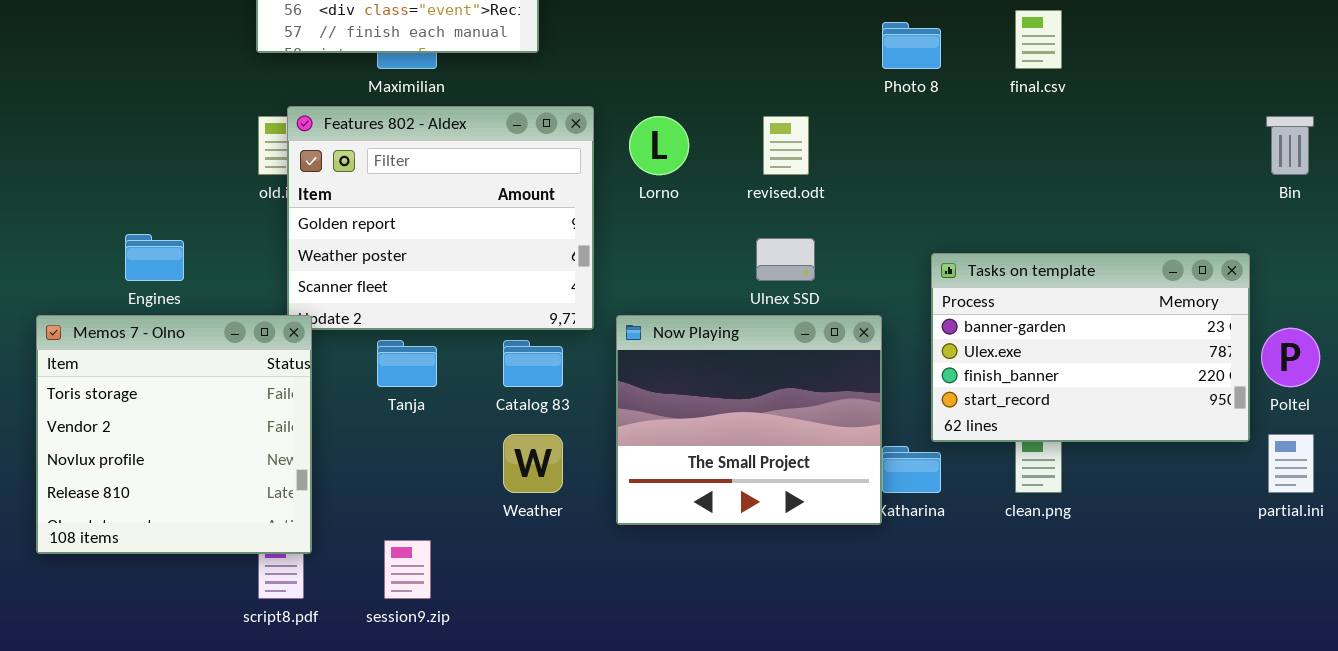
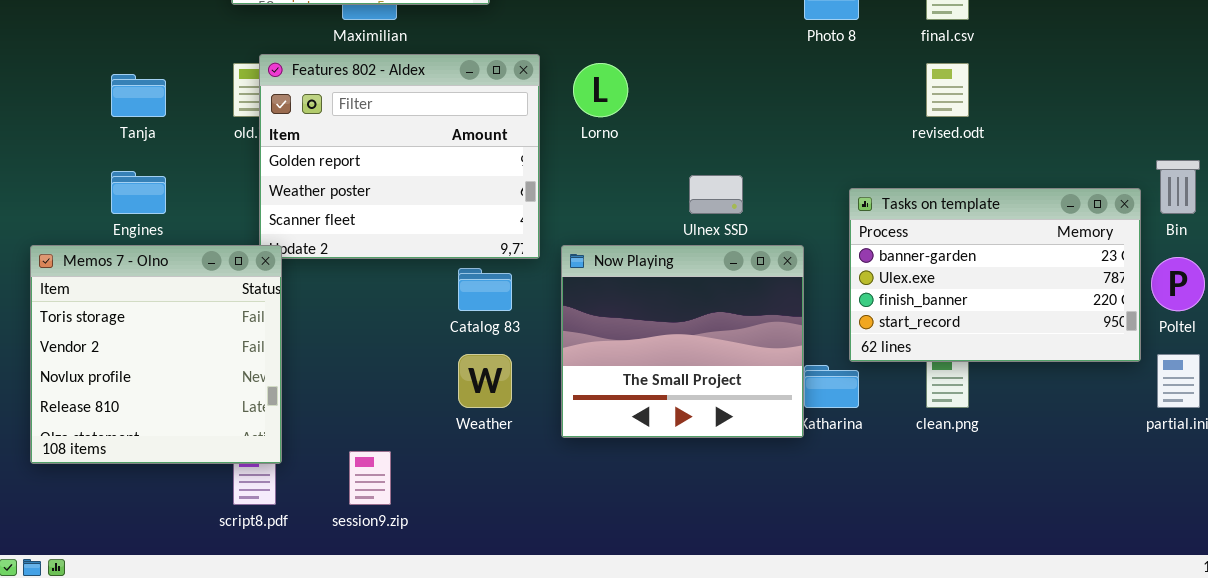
revised.odt: [763,116,809,175] -> [926,63,969,117], moved
Bin: [1266,116,1314,175] -> [1156,160,1200,214], moved
Tanja: [377,340,437,387] -> [111,74,166,117], moved

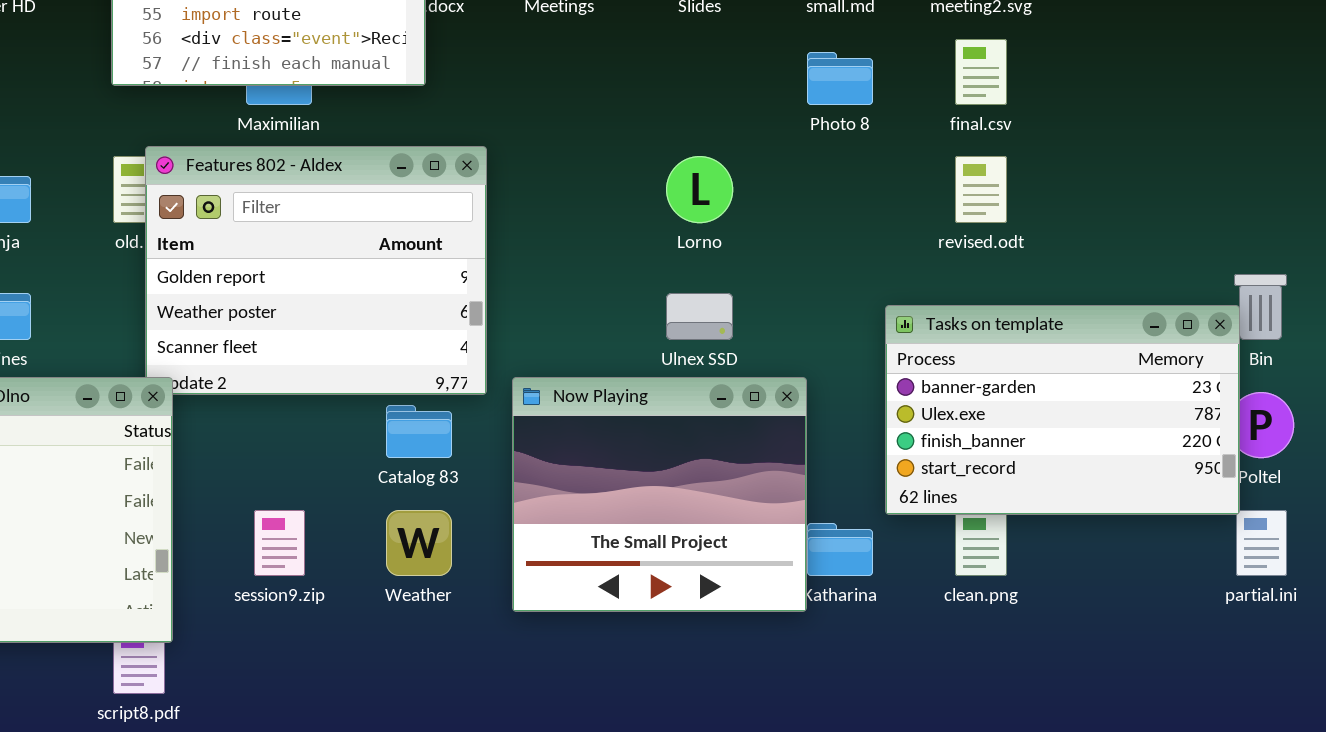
Lorno: [573,63,628,117] -> [666,156,733,223], moved
Tasks on template: [849,188,1141,362] -> [885,305,1240,515], moved
session9.zip: [349,451,391,505] -> [254,510,305,576], moved

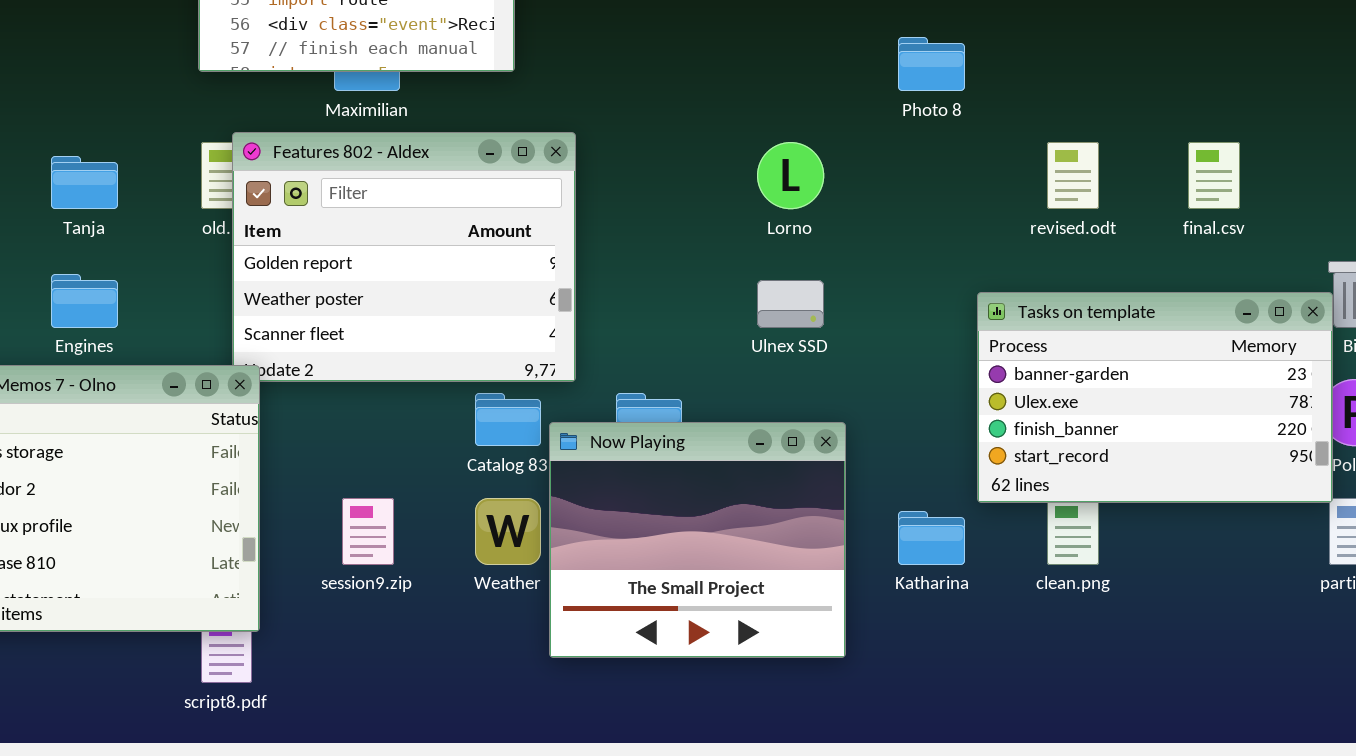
final.csv: [955,39,1007,105] -> [1188,142,1240,209], moved
Now Playing: [512,377,807,612] -> [549,422,846,658], moved

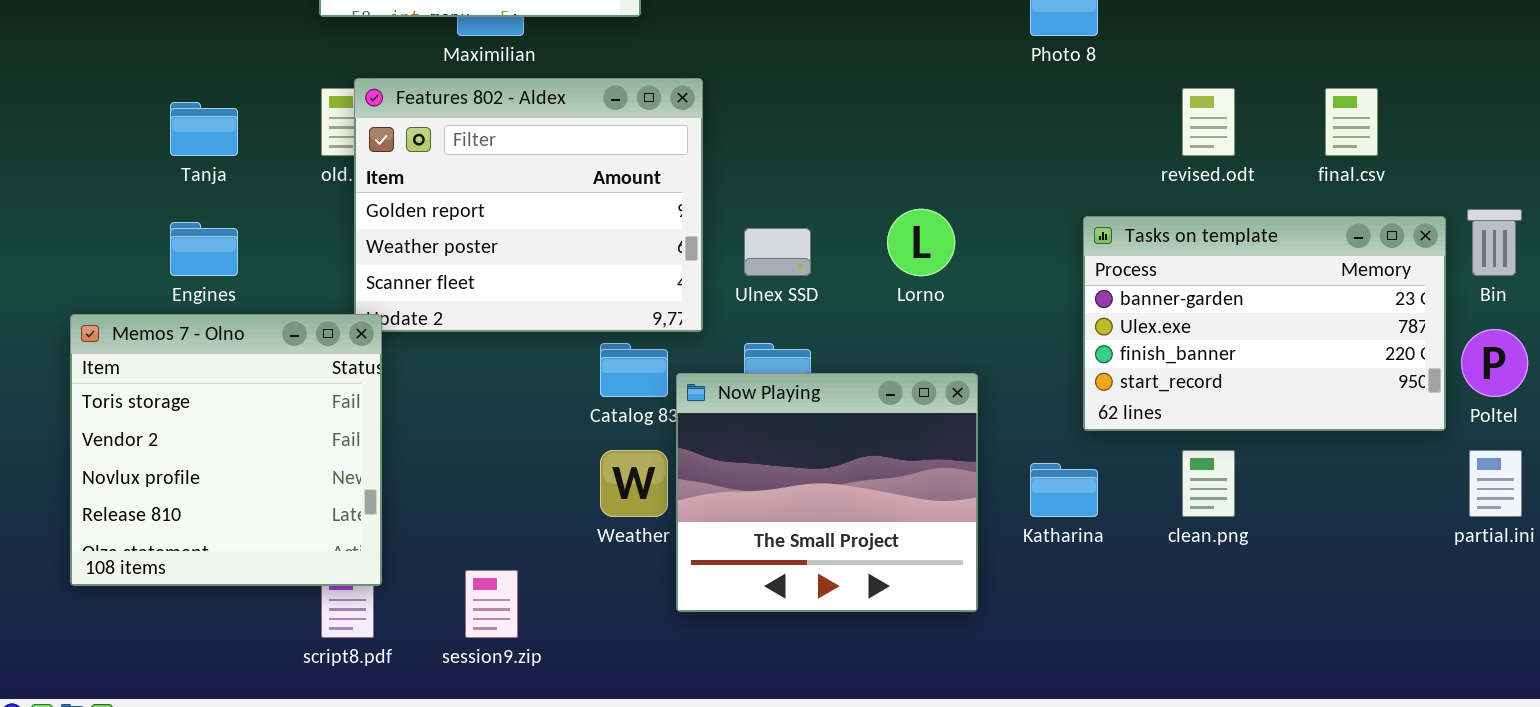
Lorno: [757,142,824,209] -> [887,209,955,276], moved
Ulnex SSD: [757,280,824,328] -> [744,228,811,276], moved
Tasks on template: [977,292,1333,503] -> [1083,216,1446,431], moved
session9.zip: [342,498,394,565] -> [465,570,518,638], moved

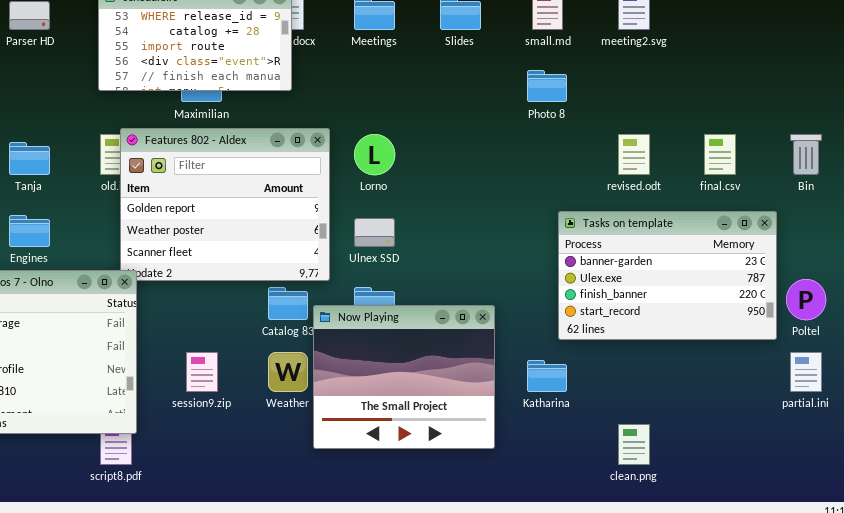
Lorno: [887,209,955,276] -> [354,134,395,175], moved
Bin: [1467,209,1522,276] -> [790,134,822,175], moved
clean.png: [1182,450,1235,517] -> [618,424,650,465], moved
session9.zip: [465,570,518,638] -> [186,352,218,392], moved

